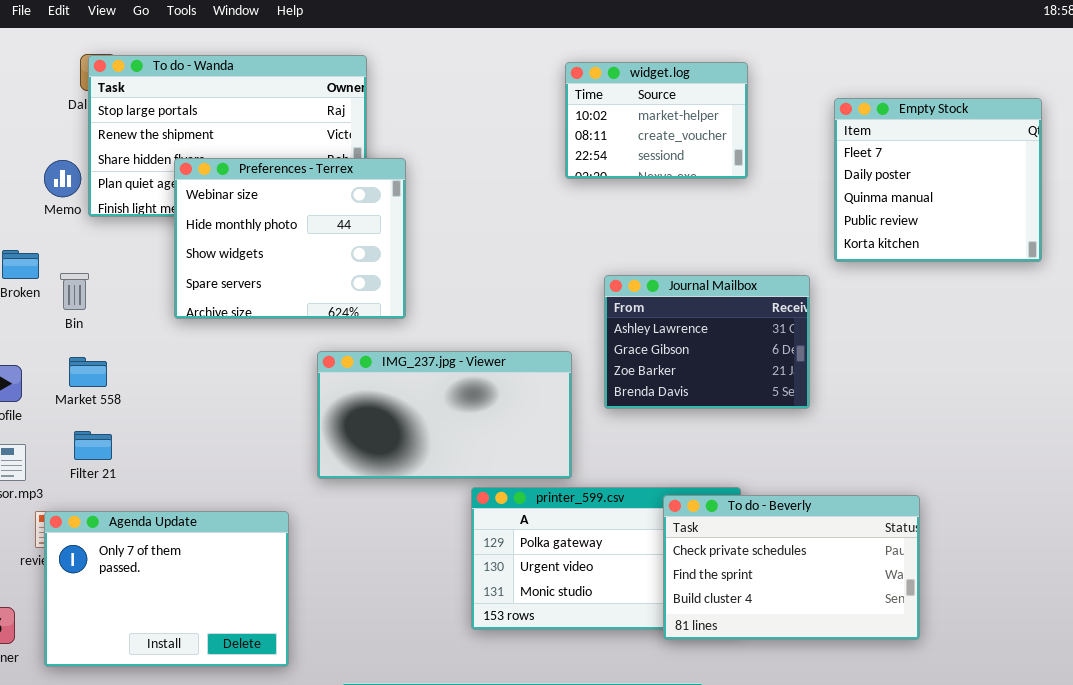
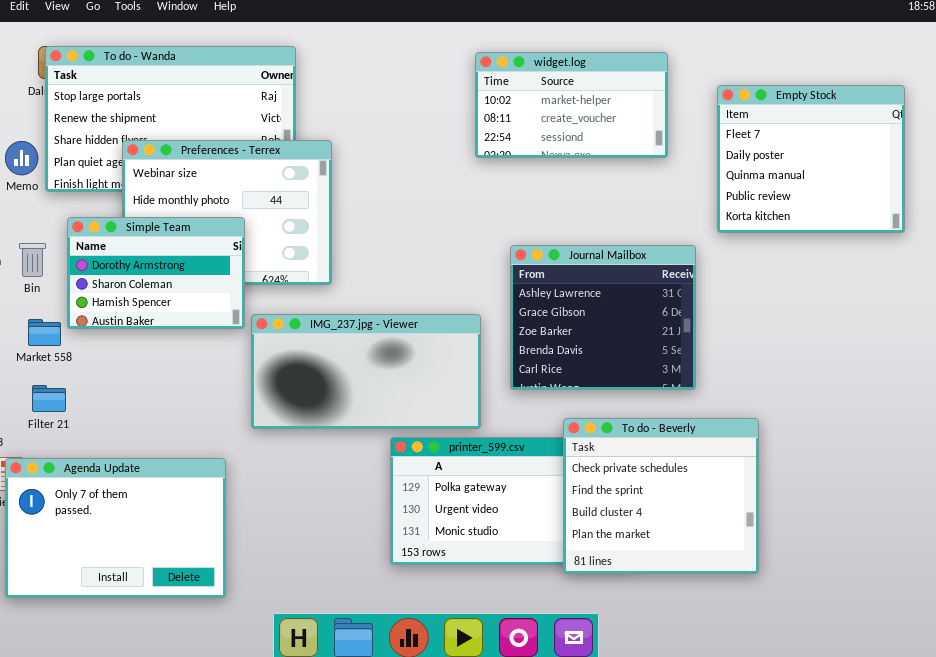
widget.log: [565,62,748,179] -> [475,52,668,158], resized
Simple Team: none -> [67,217,245,329], opened
Journal Mailbox: [604,275,810,409] -> [510,245,696,390], resized
To do - Beverly: [663,495,920,640] -> [563,418,759,574], resized

